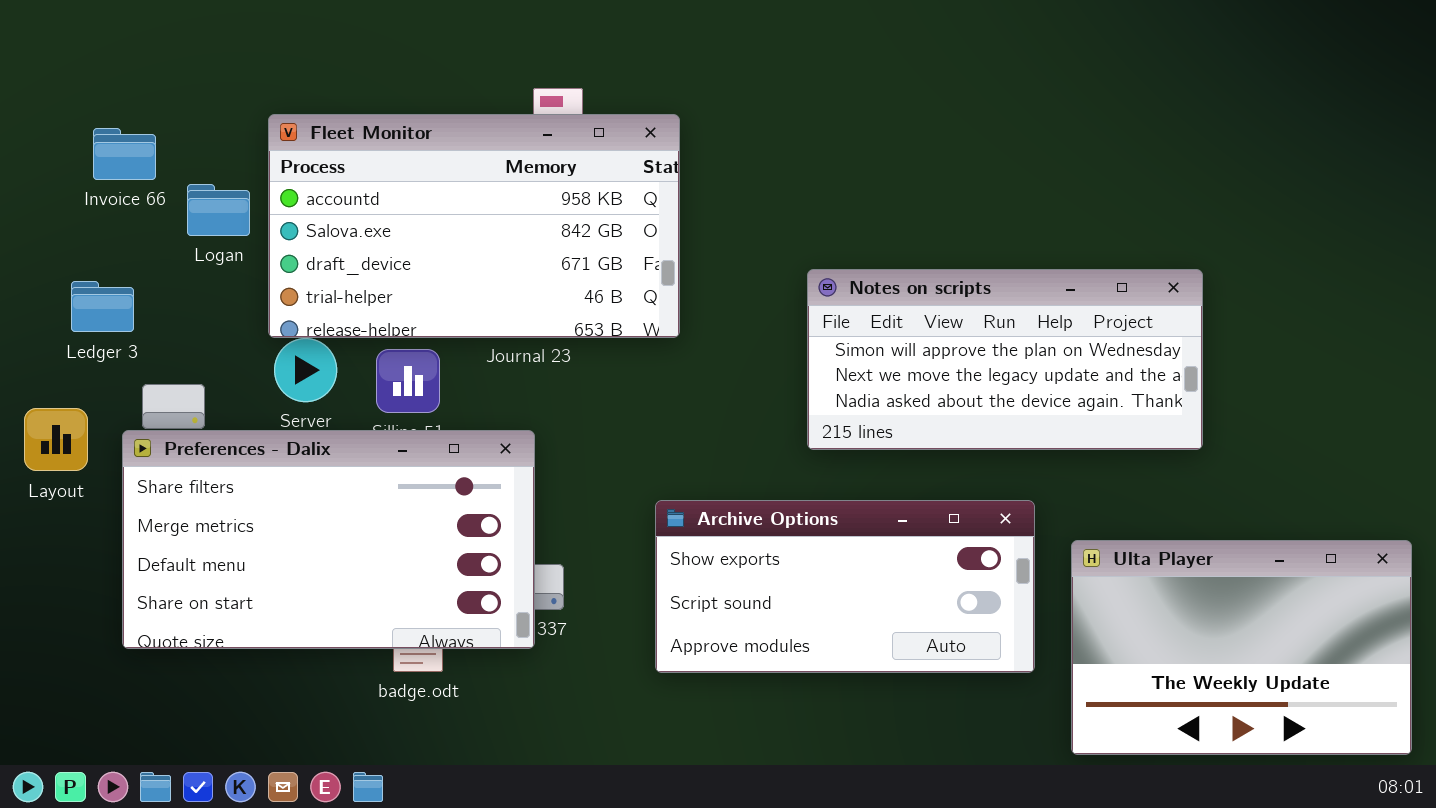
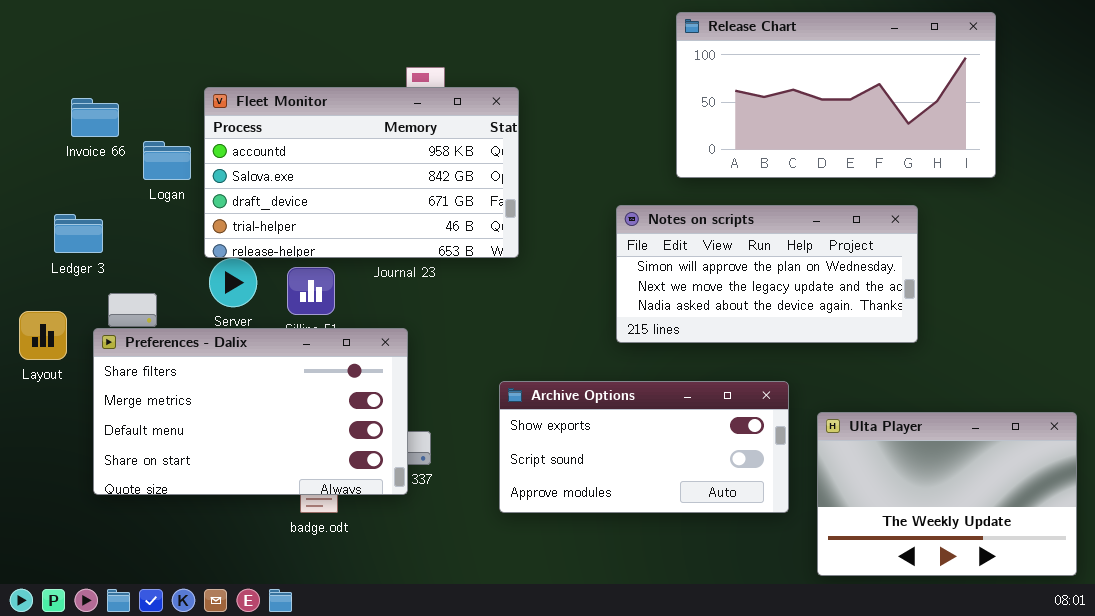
Release Chart: none -> [676,12,996,178], opened

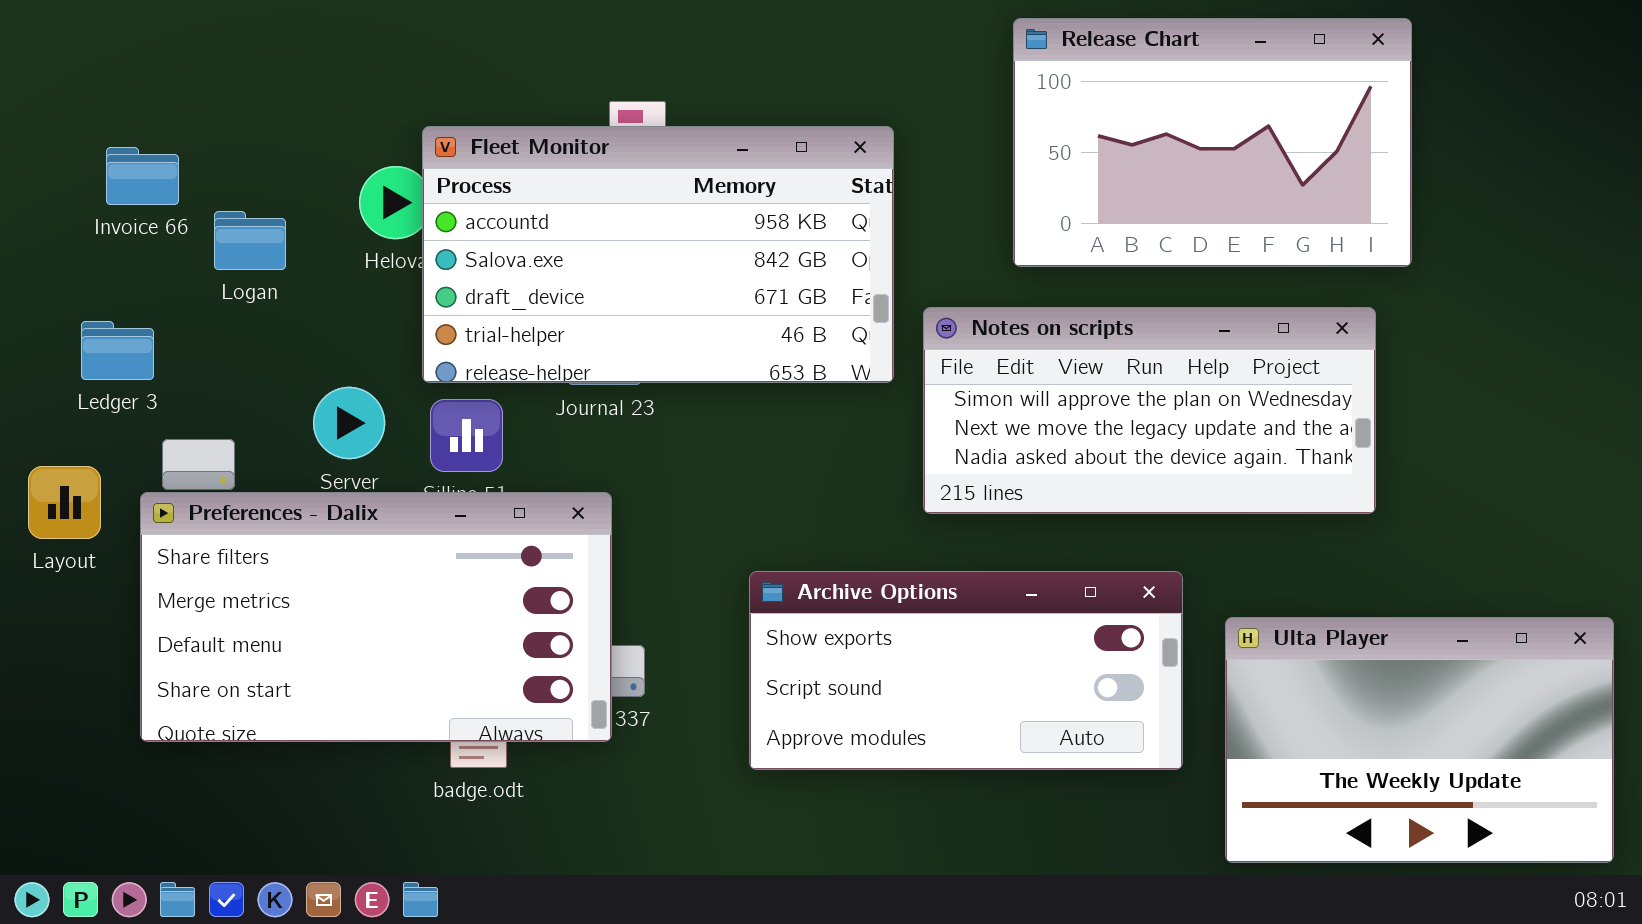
Release Chart: [676,12,996,178] -> [1013,18,1412,267], resized
Fleet Monitor: [204,87,519,258] -> [422,126,894,383], moved

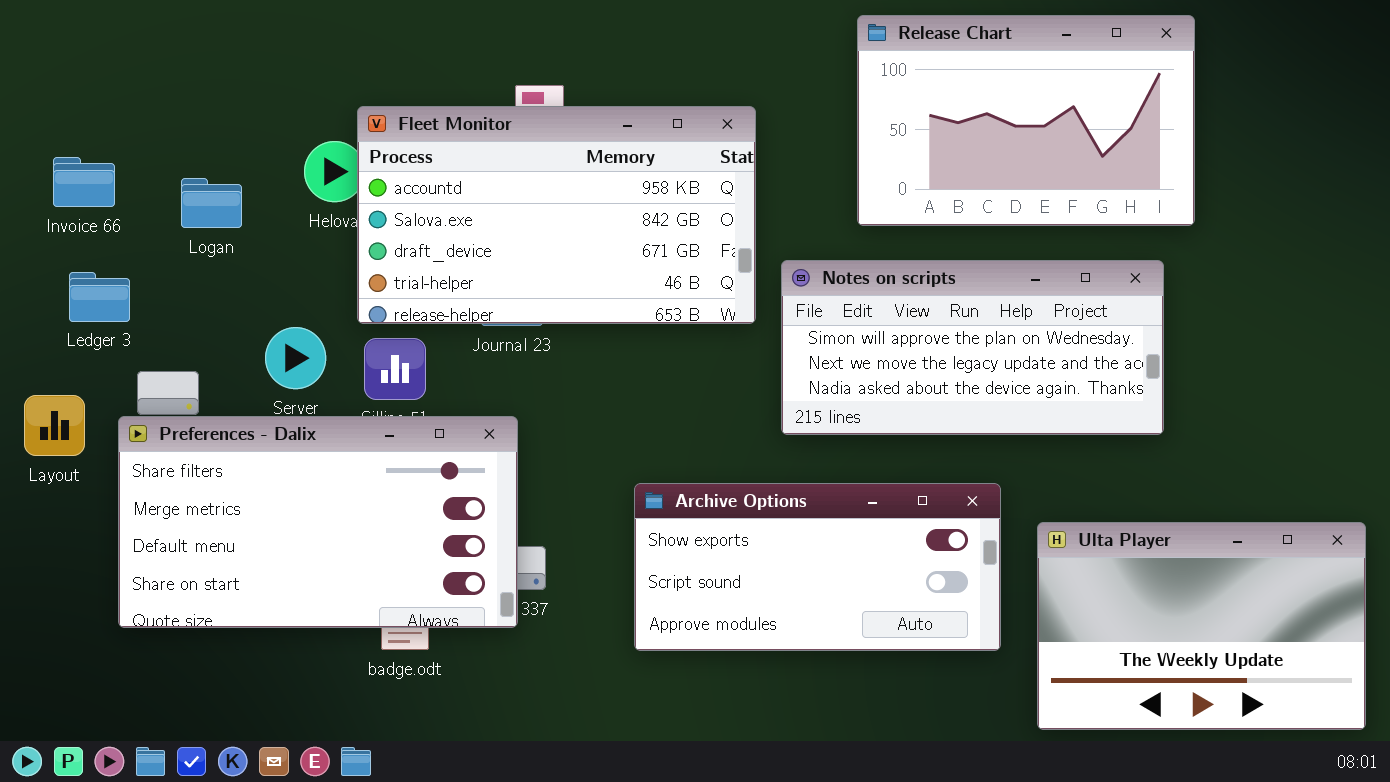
Invoice 66: [106,147,179,205] -> [53,157,115,207], moved

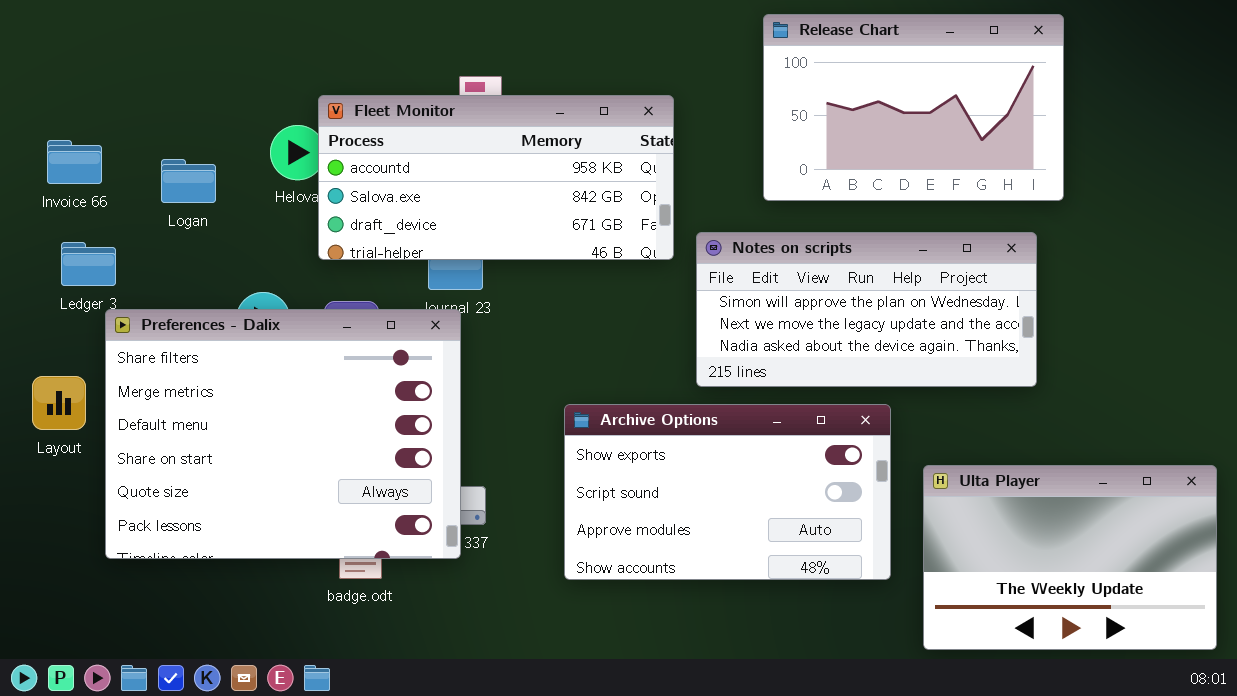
Fleet Monitor: [357,106,756,324] -> [318,95,674,260], resized
Layout: [24,395,85,456] -> [32,376,86,430], moved
Preferences - Dalix: [118,416,518,628] -> [105,309,461,559], resized
Archive Options: [634,483,1001,651] -> [564,404,891,580], resized

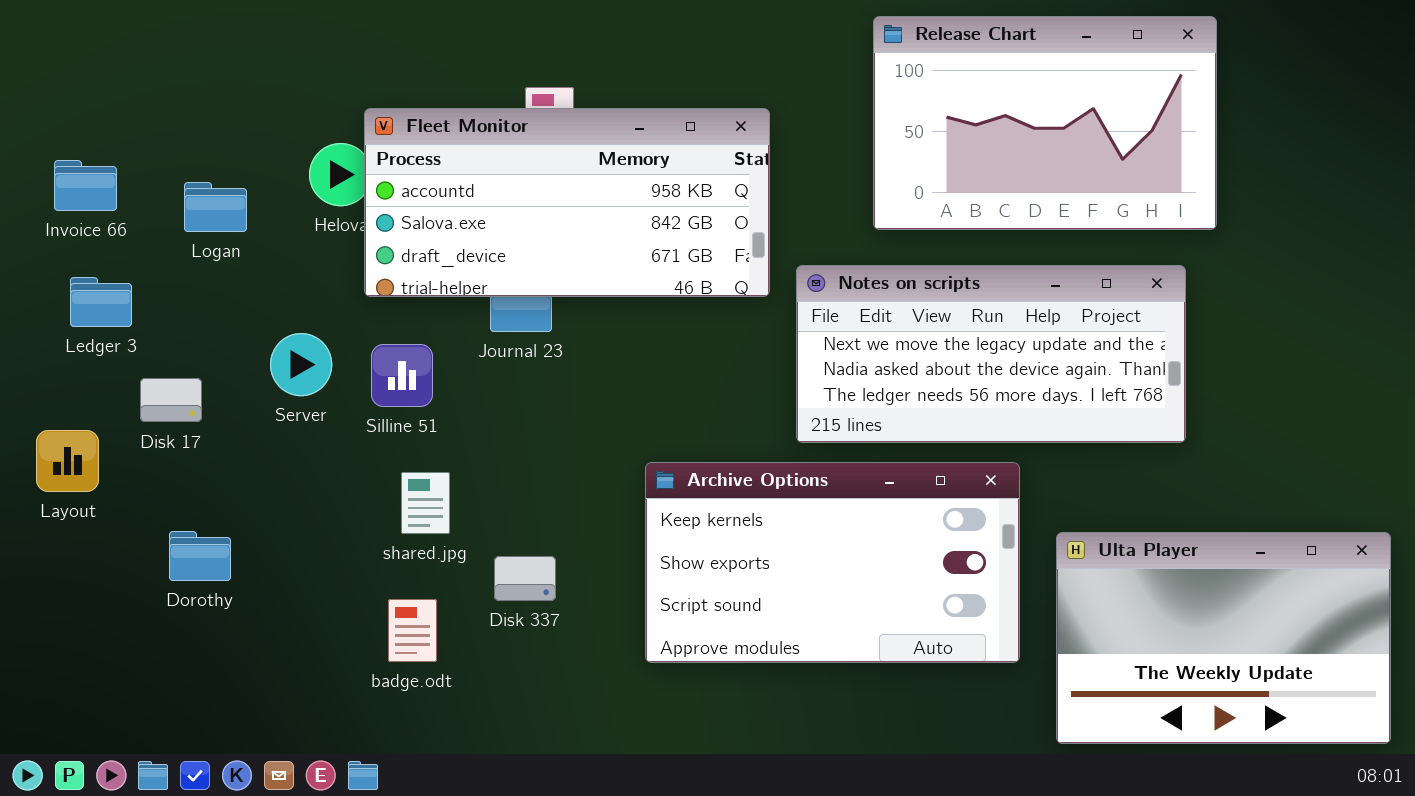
Notes on scripts: [696,232,1037,387] -> [796,265,1186,443], scrolled down 1 row
Preferences - Dalix: [105,309,461,559] -> none, closed
Archive Options: [564,404,891,580] -> [645,462,1020,663], scrolled up 1 row

